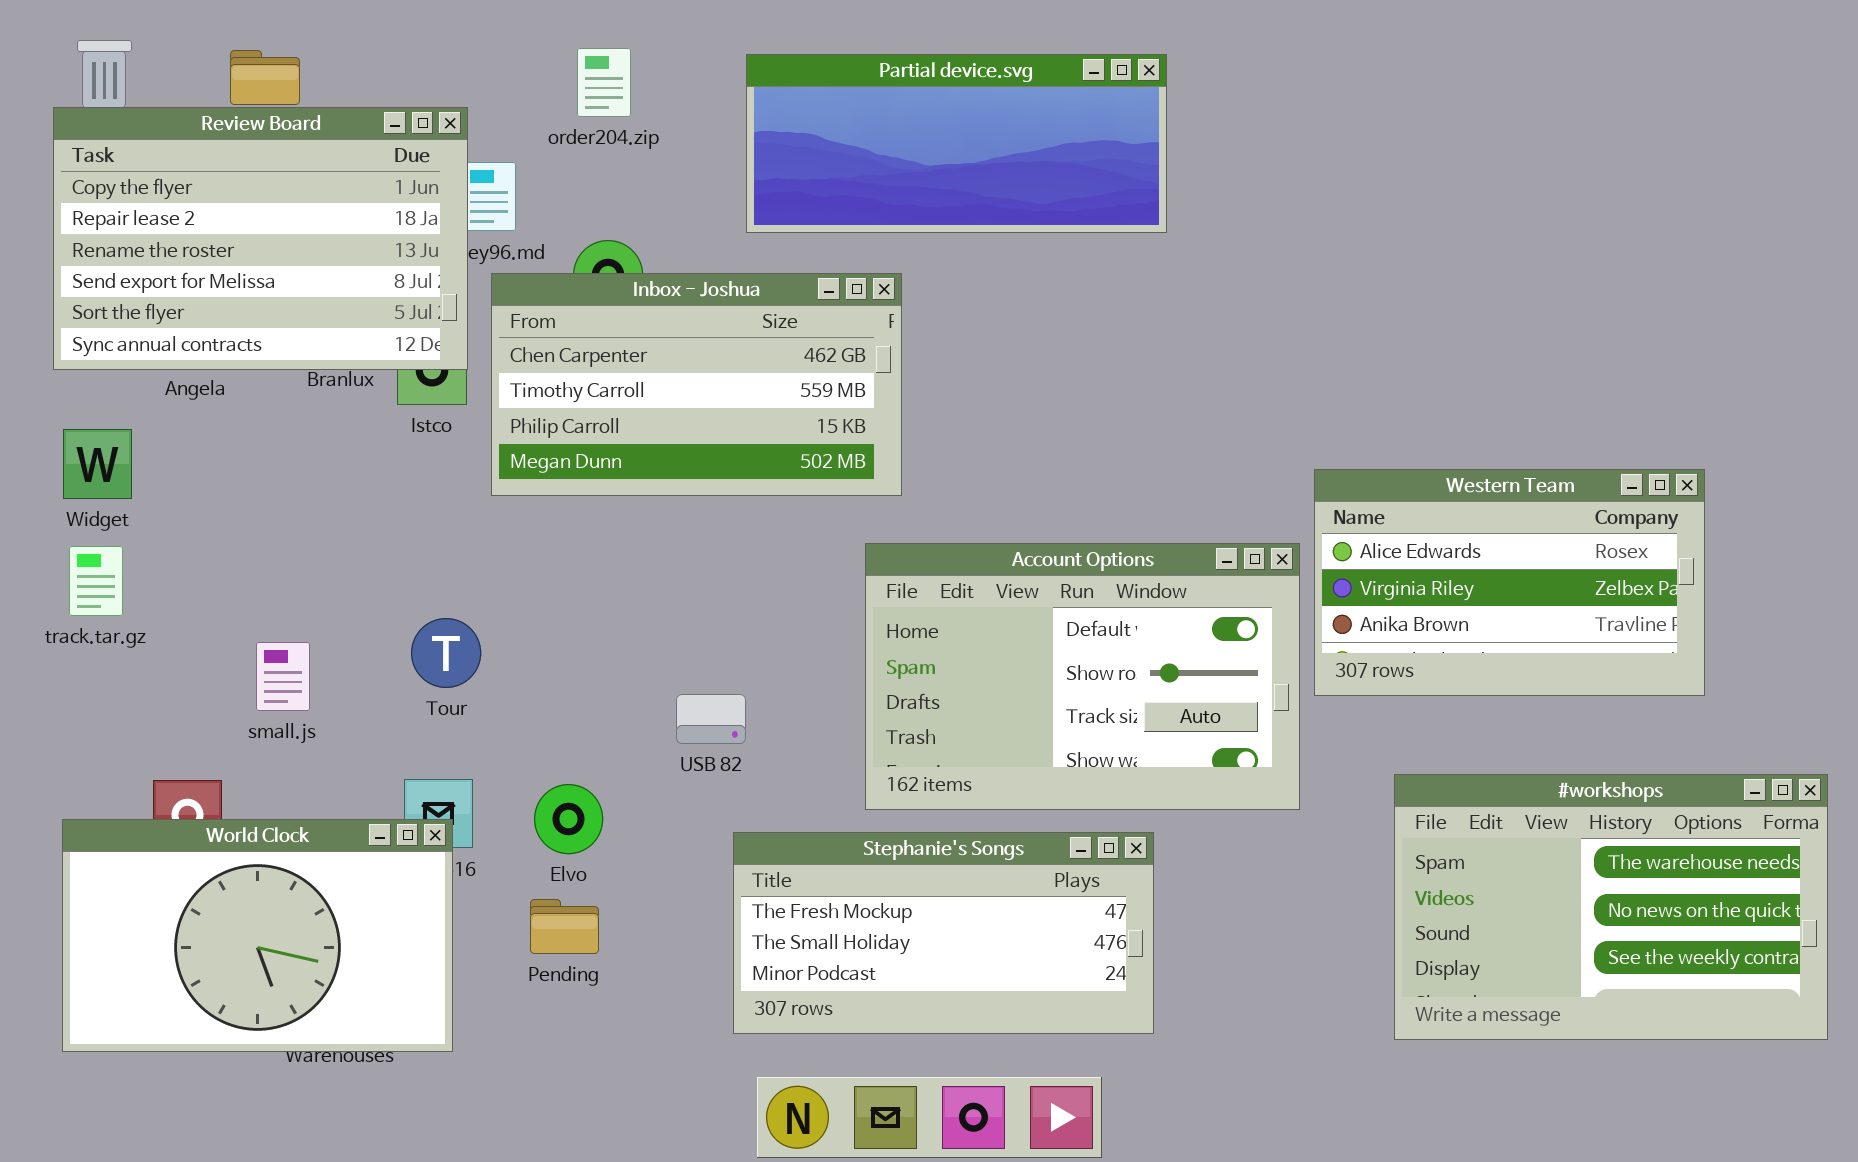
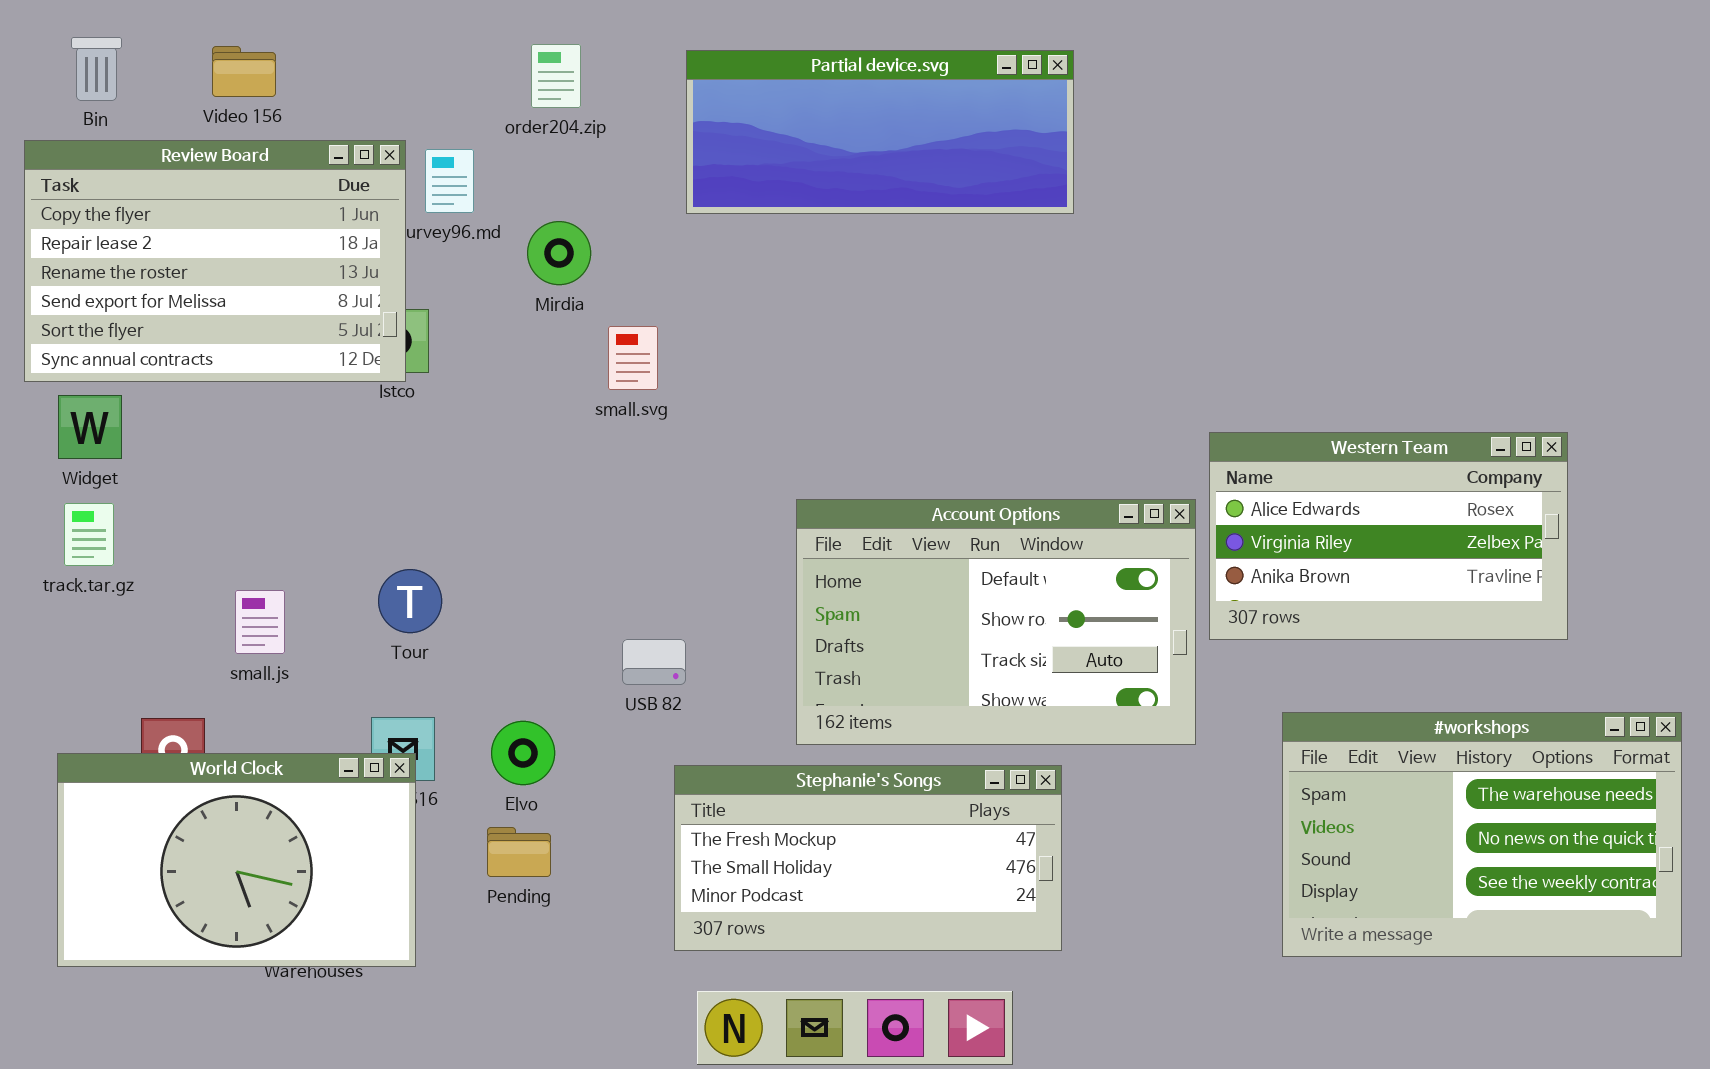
Review Board: [53,107,468,370] -> [24,140,406,382], moved
Inbox - Joshua: [491,273,902,496] -> none, closed

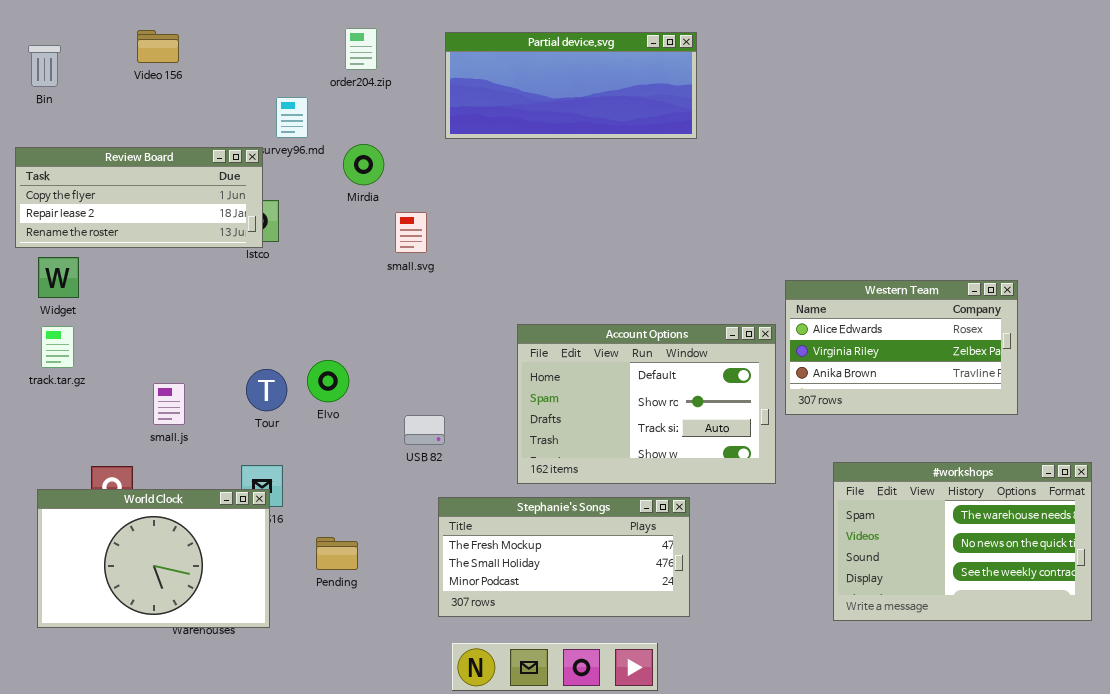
Bin: [71,37,122,101] -> [28,45,61,87], moved
Review Board: [24,140,406,382] -> [15,147,263,248], resized
Elvo: [491,721,555,785] -> [307,360,349,402], moved

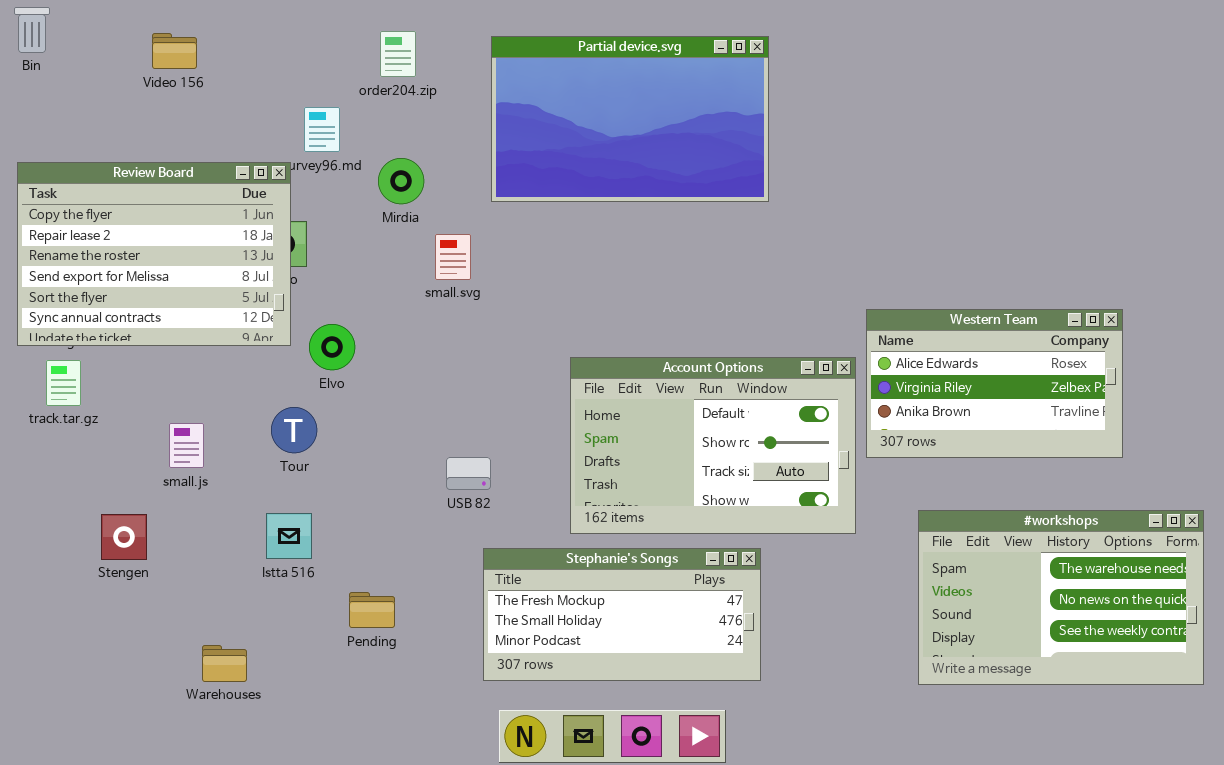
Partial device.svg: [445,32,697,139] -> [491,36,769,202], resized
Bin: [28,45,61,87] -> [14,7,50,53], moved
Review Board: [15,147,263,248] -> [17,162,291,346], resized
Elvo: [307,360,349,402] -> [309,324,355,370], moved
World Clock: [37,489,270,628] -> none, closed

